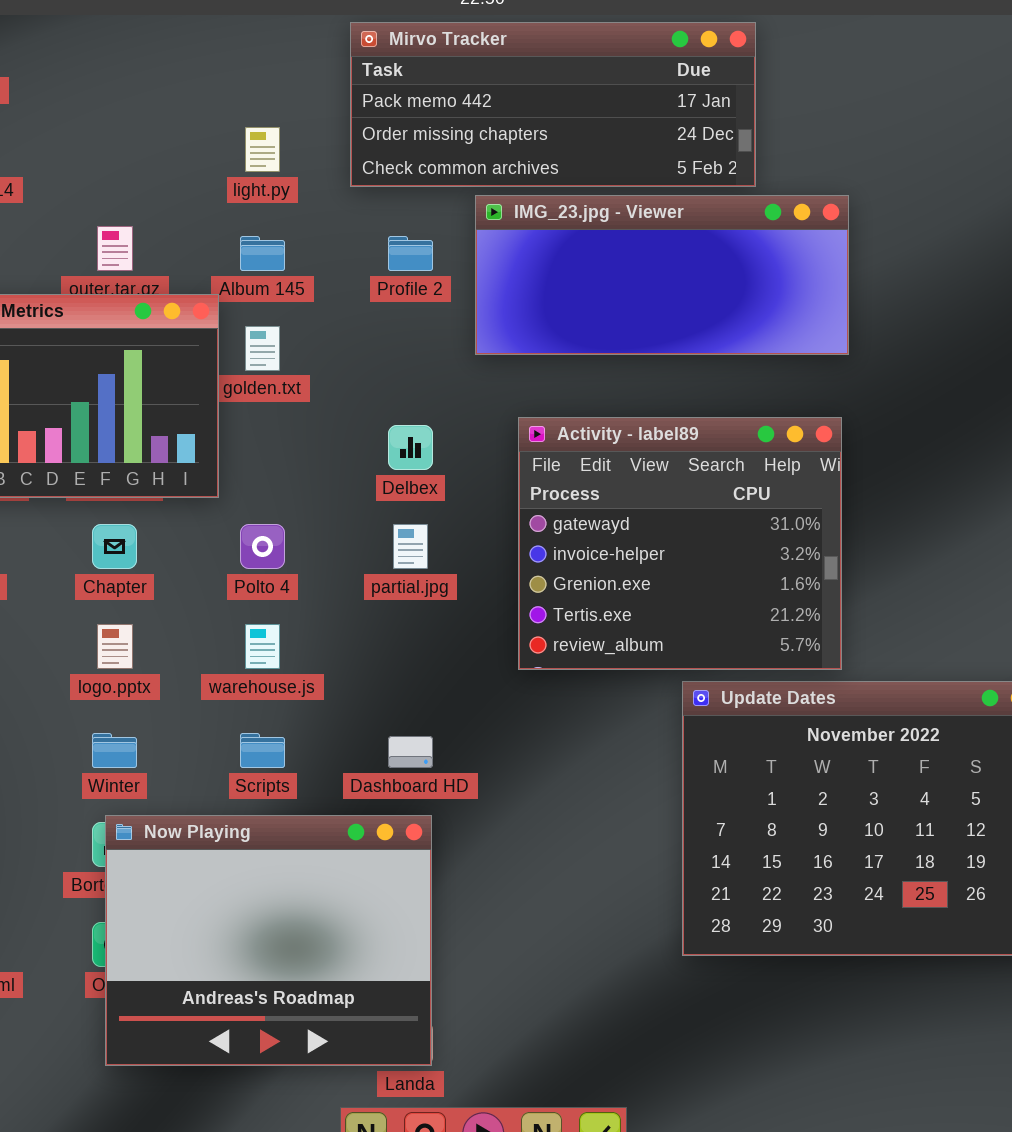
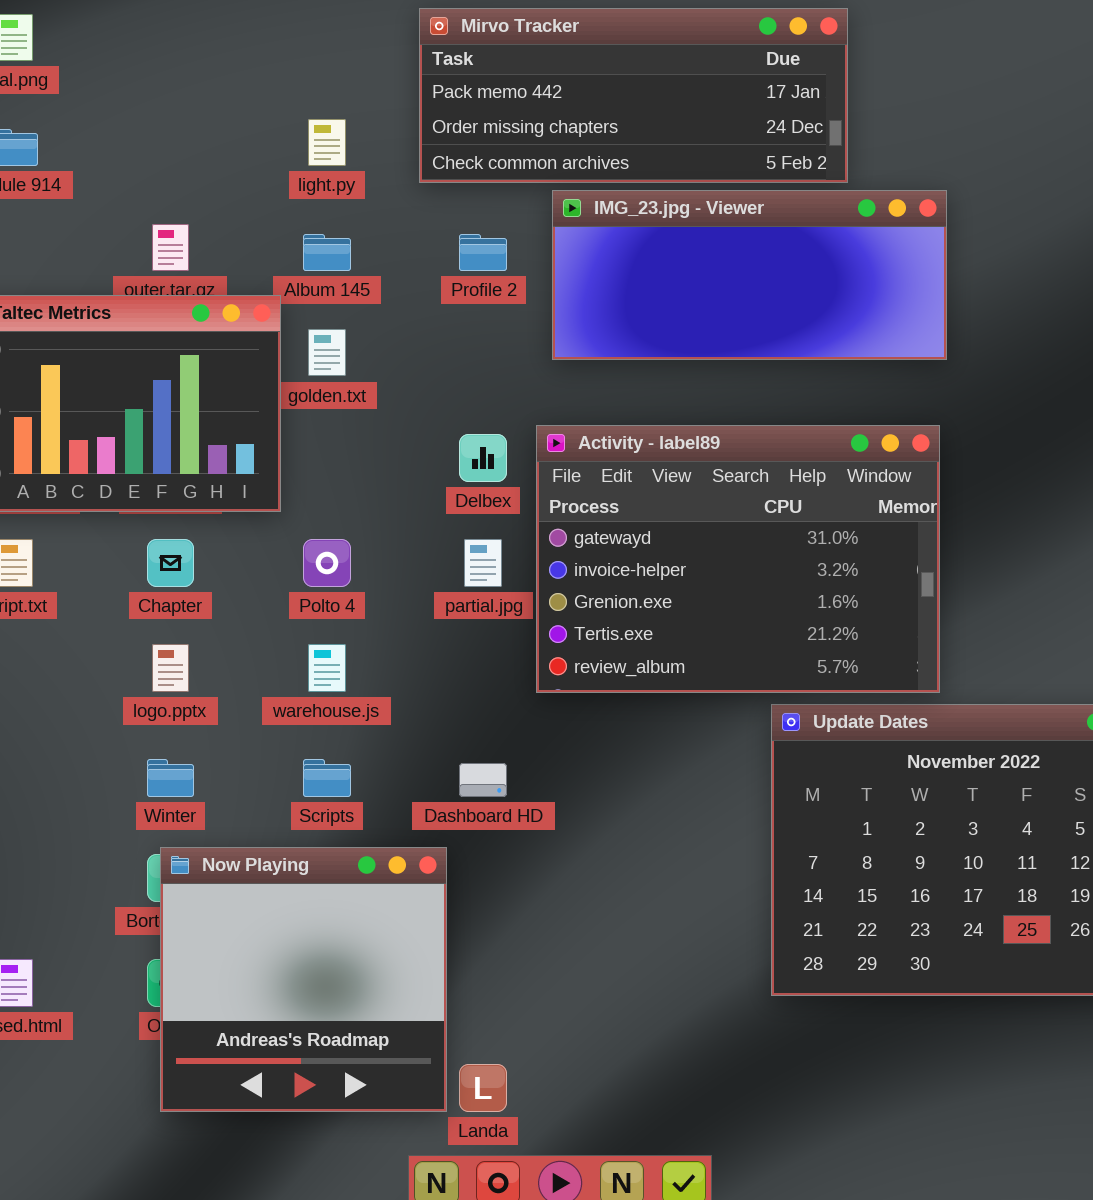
Activity - label89: [518,417,842,670] -> [536,425,940,693], resized
Now Playing: [105,815,432,1066] -> [160,847,447,1112], resized

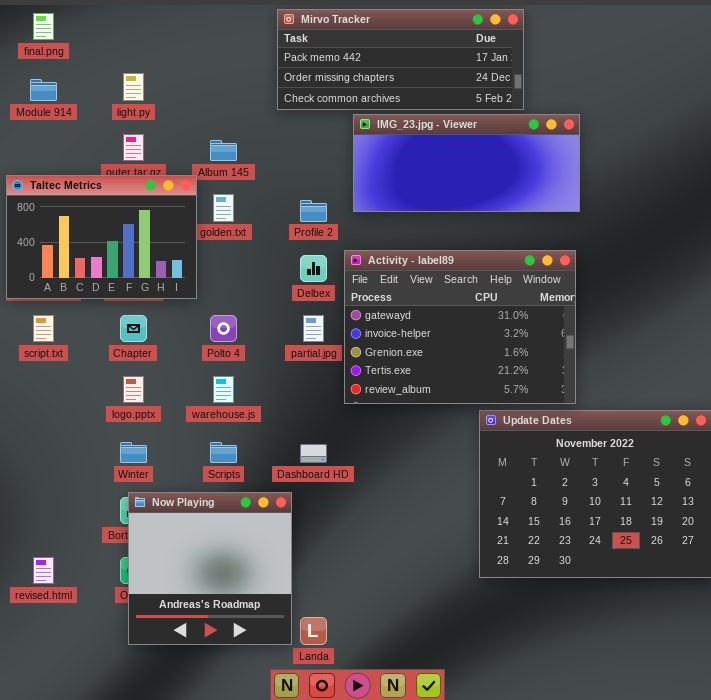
light.py: [308,119,346,166] -> [123,73,144,101], moved
Profile 2: [459,234,507,271] -> [300,200,327,222], moved

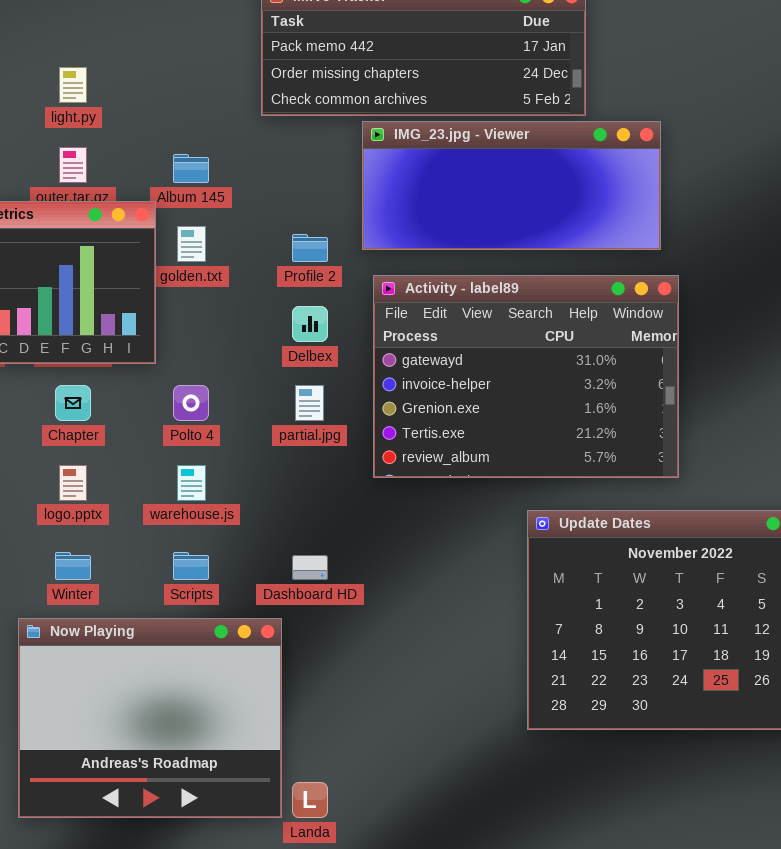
Activity - label89: [344,250,576,404] -> [373,275,679,478], moved
Now Playing: [128,492,292,645] -> [18,618,282,818], resized

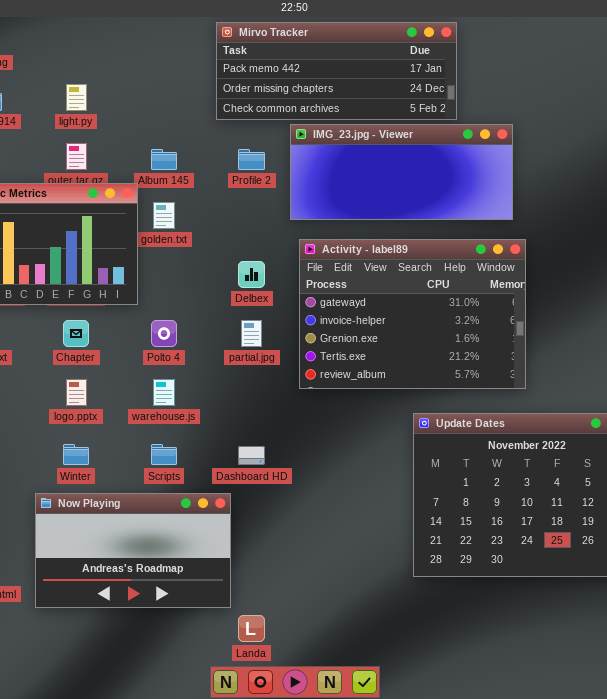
Profile 2: [292,234,328,262] -> [238,149,265,170], moved
Now Playing: [18,618,282,818] -> [35,493,231,608], resized

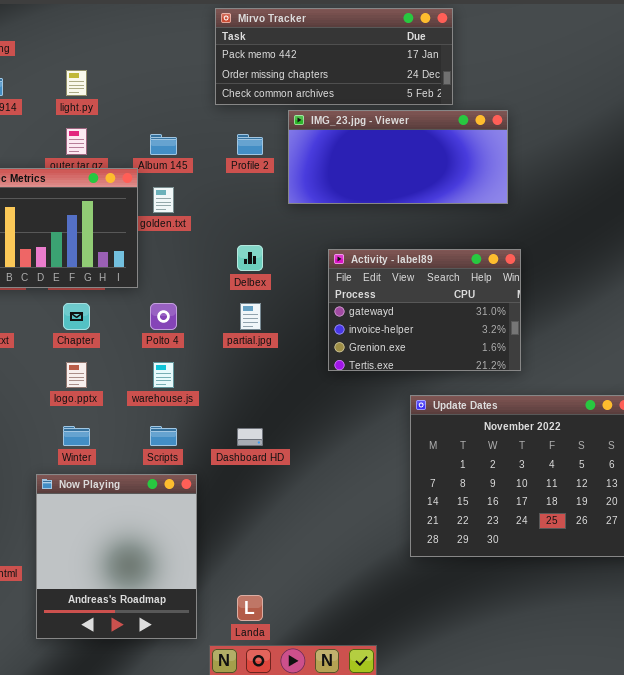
Activity - label89: [299,239,526,389] -> [328,249,521,371], resized
Now Playing: [35,493,231,608] -> [36,474,197,639], resized

